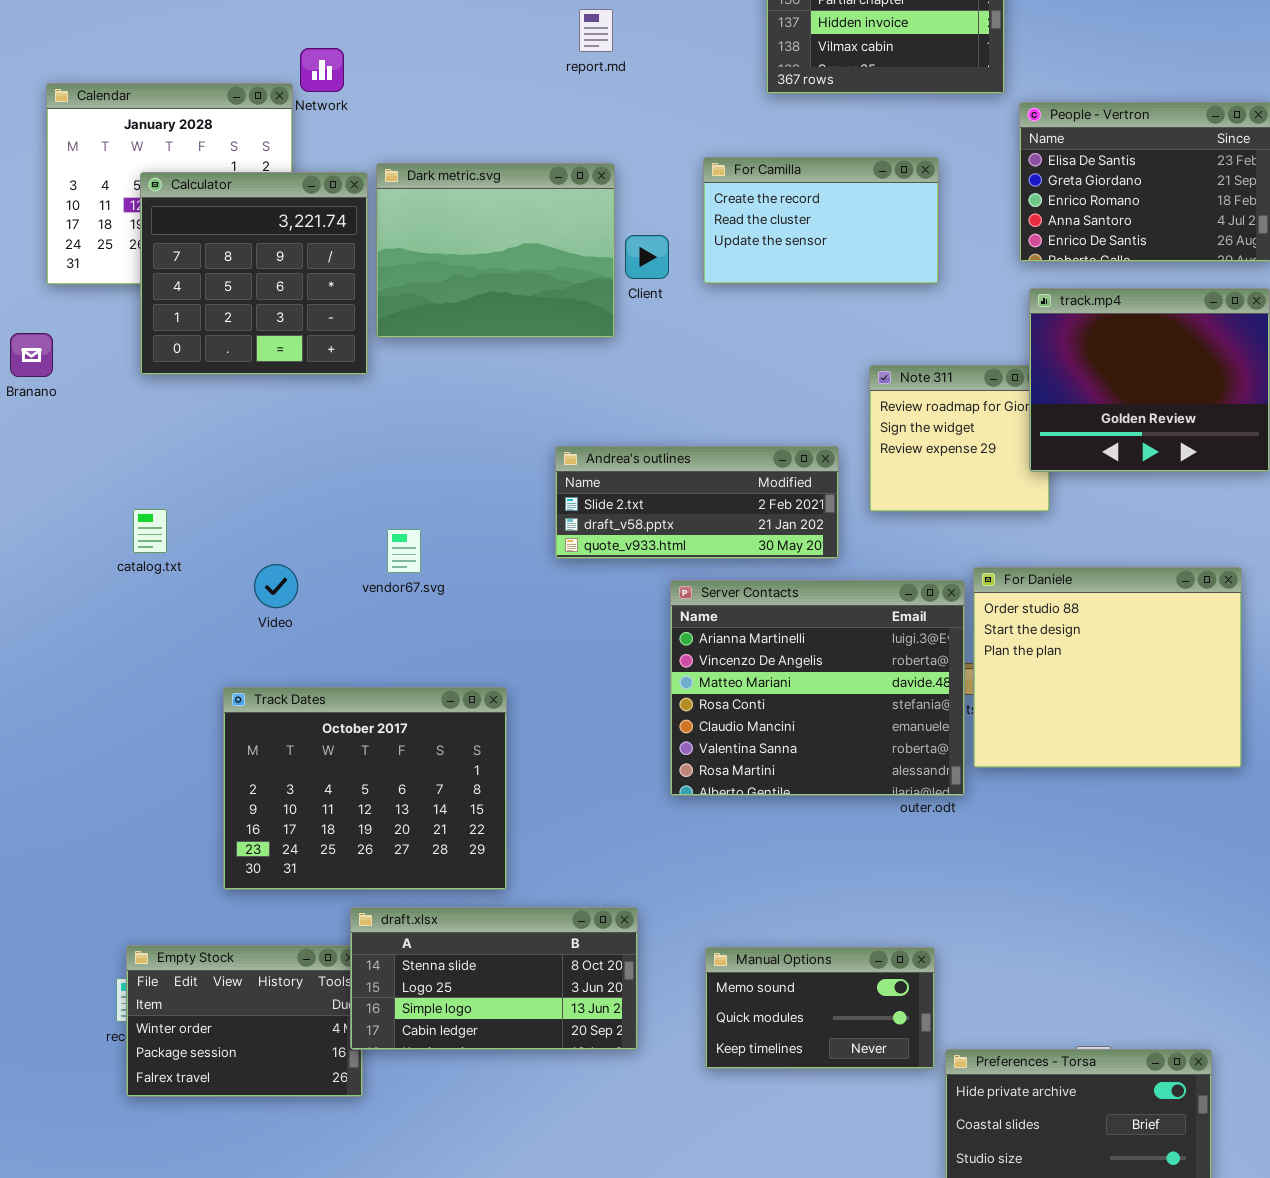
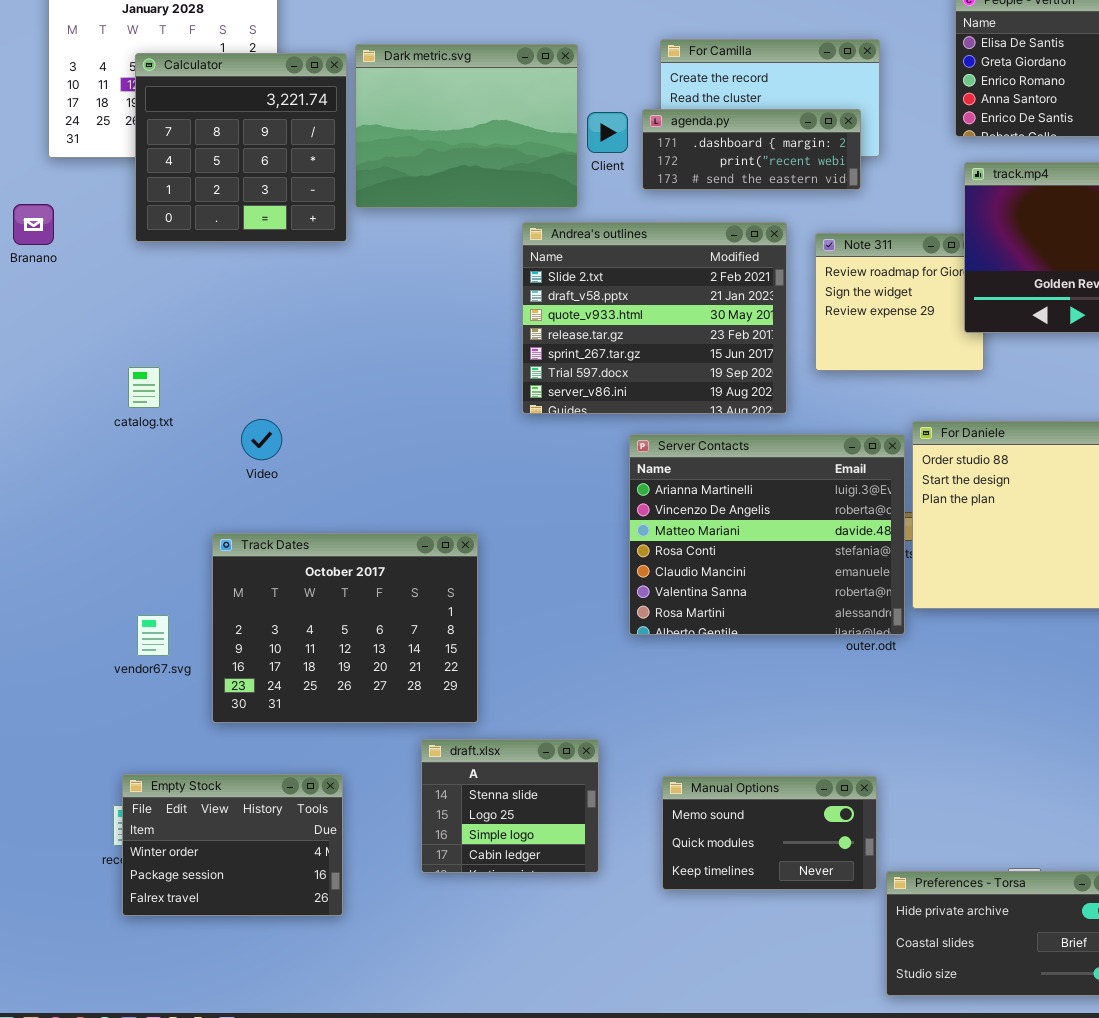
agenda.py: none -> [642,109,861,190], opened
Andrea's outlines: [555,446,839,559] -> [522,222,787,414], resized
vendor67.svg: [387,529,421,573] -> [137,615,169,656], moved
draft.xlsx: [350,907,638,1050] -> [421,739,599,873], resized

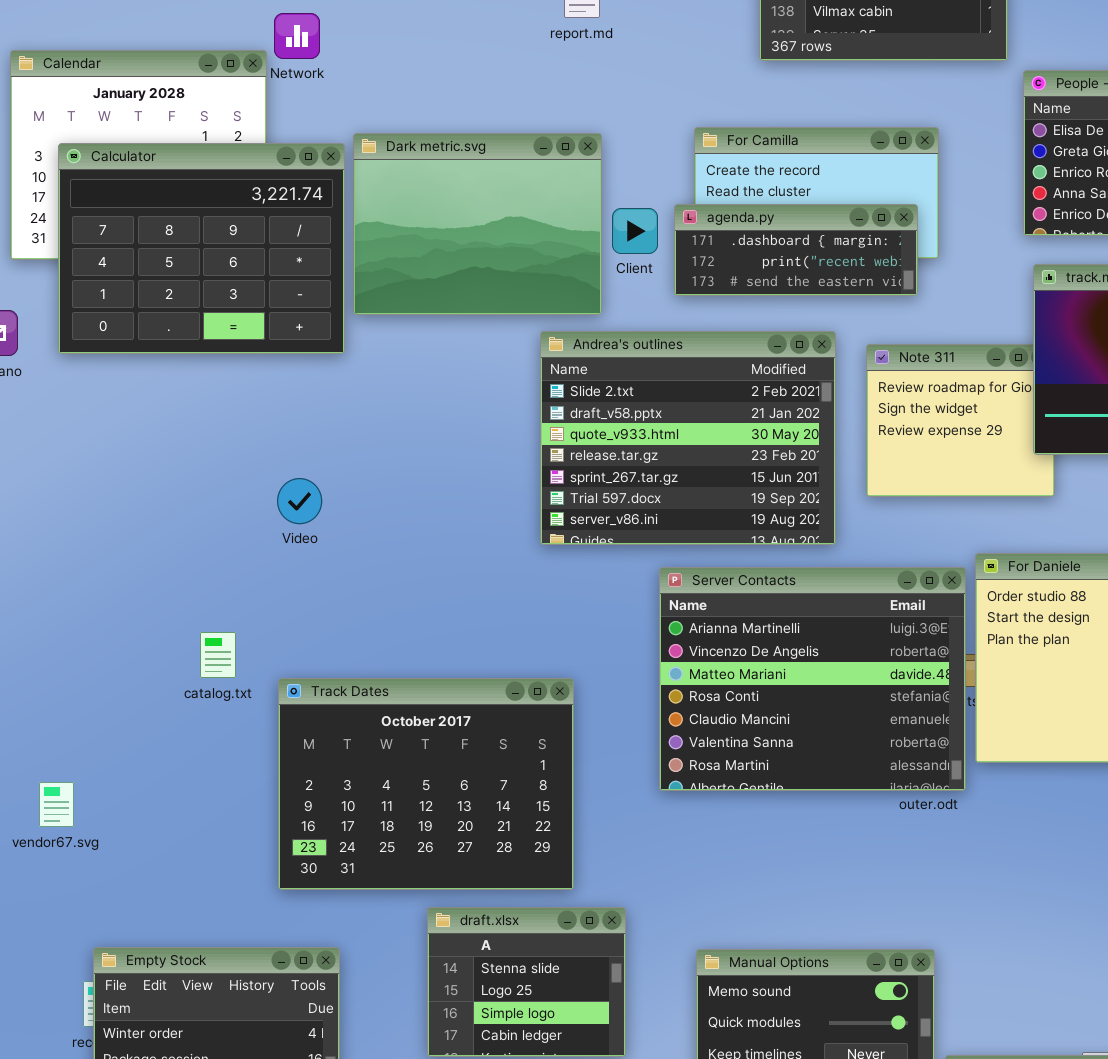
Calculator: [135,53,347,242] -> [58,143,345,354], resized
catalog.txt: [128,367,160,408] -> [200,632,236,678], moved
Video: [241,419,282,460] -> [277,478,322,524], moved
Track Dates: [212,533,478,723] -> [278,678,574,890], moved
vendor67.svg: [137,615,169,656] -> [39,782,74,827], moved

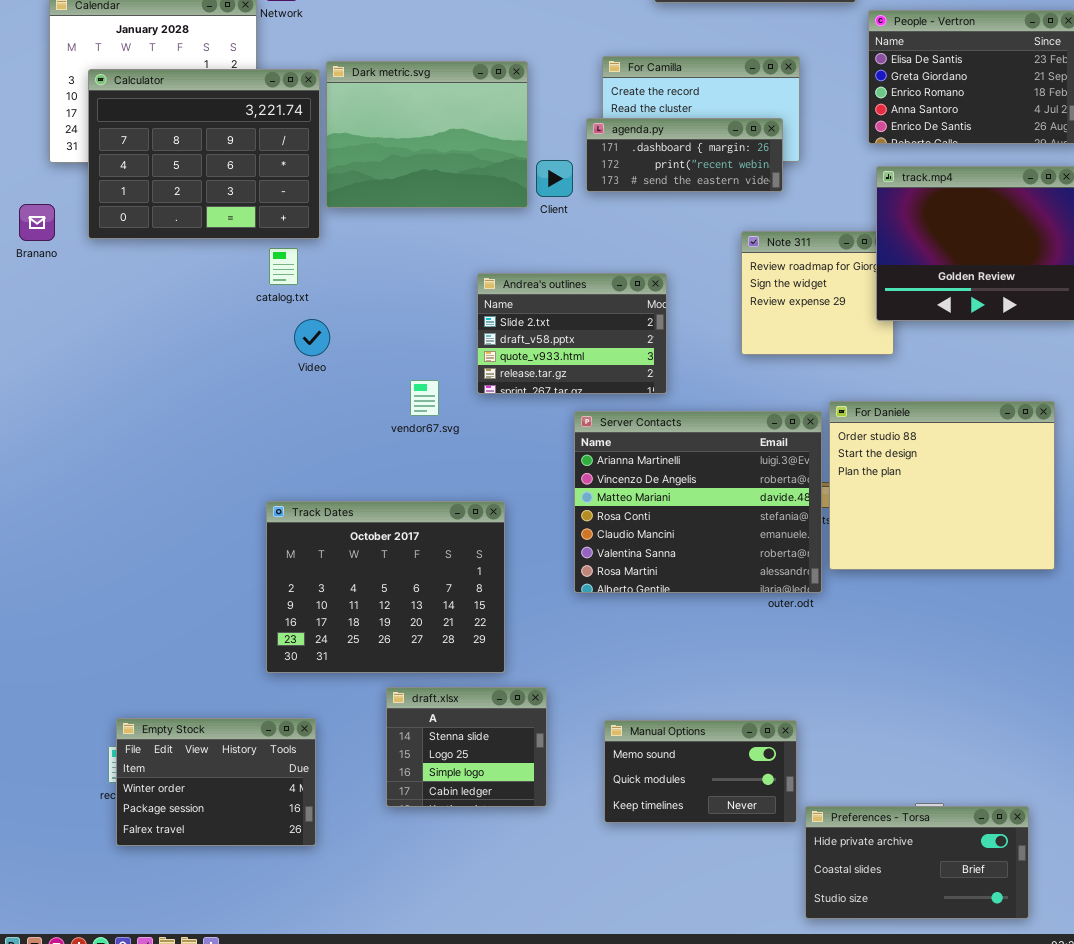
Client: [612,208,658,254] -> [536,160,573,197], moved
Andrea's outlines: [540,331,836,545] -> [477,273,667,394], resized
Video: [277,478,322,524] -> [294,319,330,356], moved
catalog.txt: [200,632,236,678] -> [269,248,298,285], moved
vendor67.svg: [39,782,74,827] -> [410,380,439,416], moved

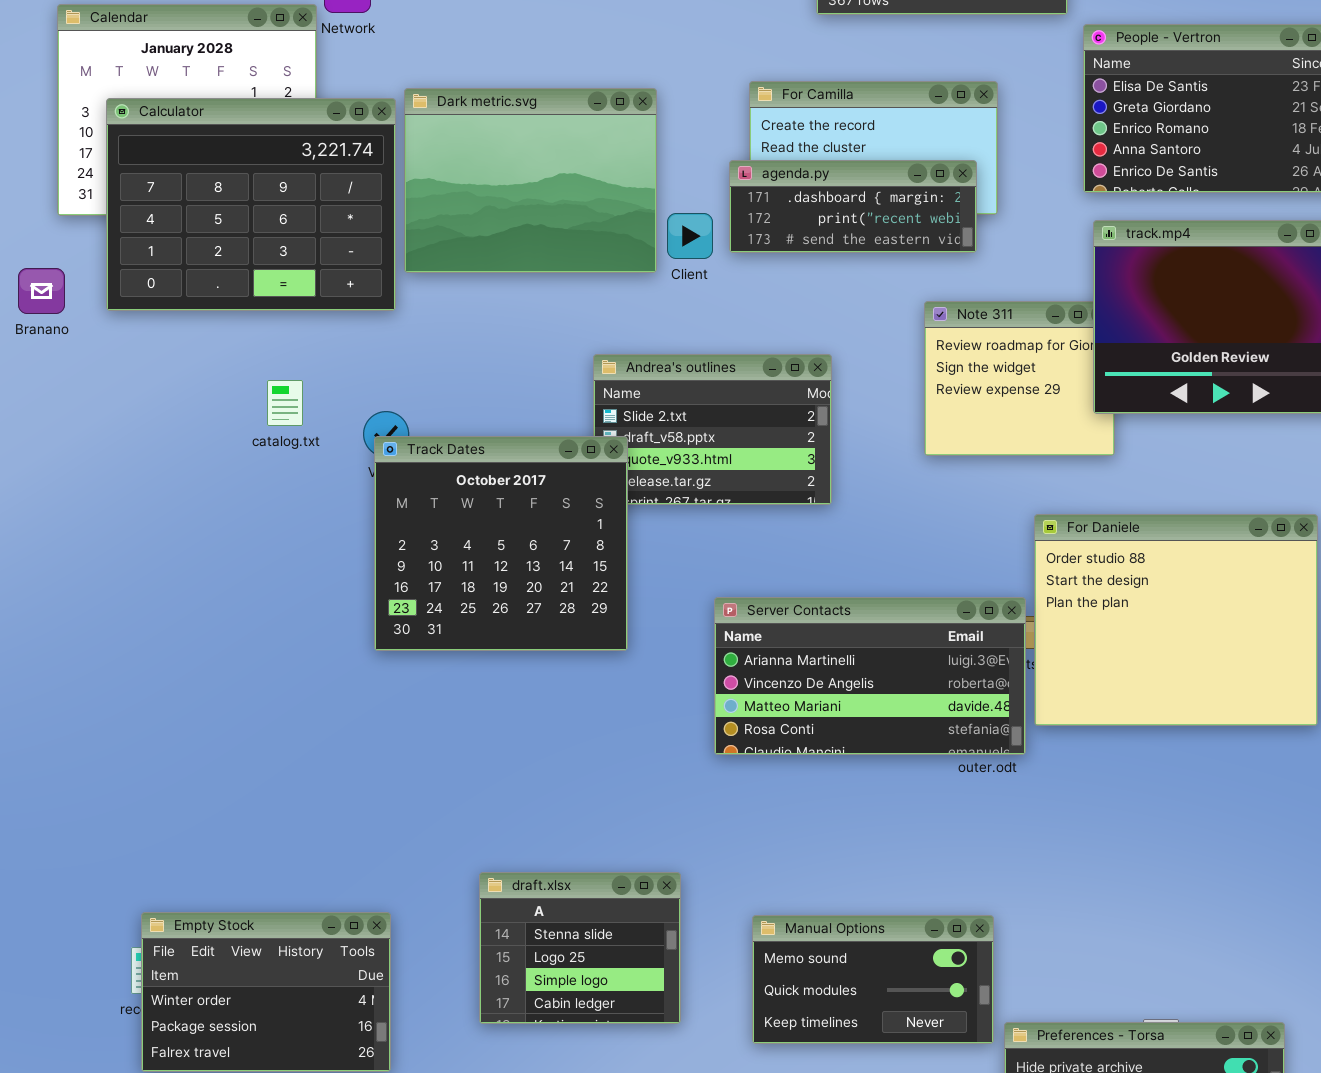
catalog.txt: [269,248,298,285] -> [267,380,303,426], moved
Server Contacts: [574,411,822,593] -> [714,597,1026,755], resized
Track Dates: [266,501,505,673] -> [374,436,628,651], moved, resized

